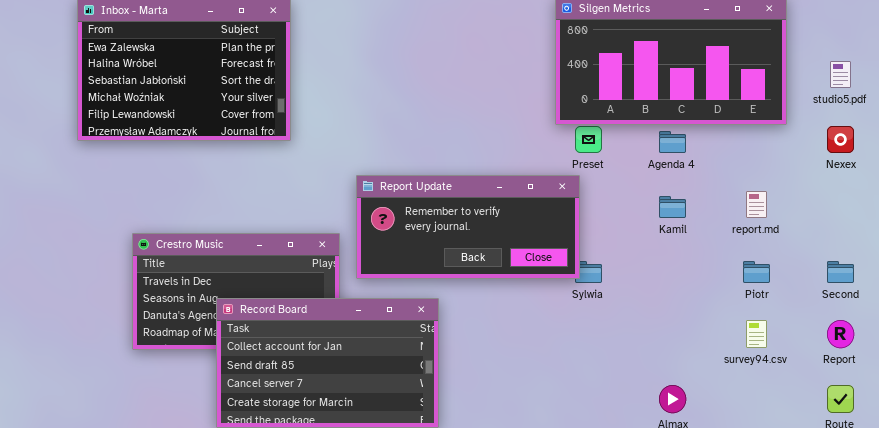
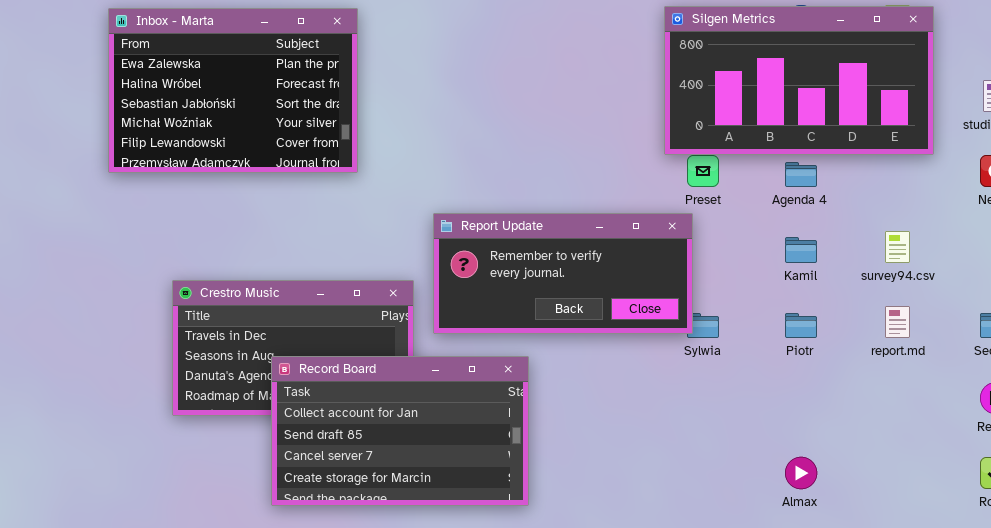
report.md: [746,191,767,218] -> [885,306,910,338], moved
Piotr: [743,261,770,283] -> [785,313,817,338], moved
survey94.csv: [746,320,767,348] -> [885,231,910,263], moved

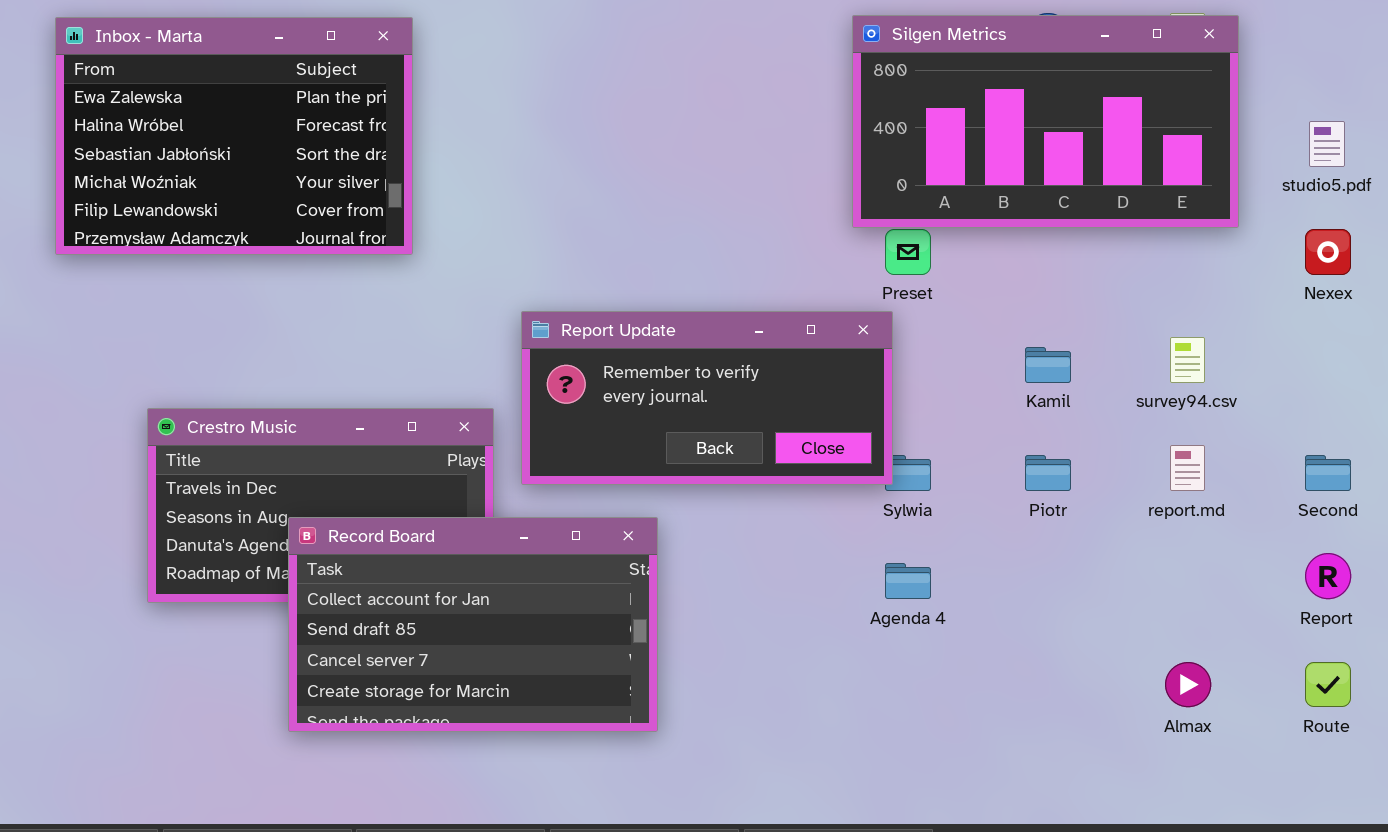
Agenda 4: [785,162,817,187] -> [885,563,931,599], moved
Almax: [785,457,817,489] -> [1165,662,1211,707], moved

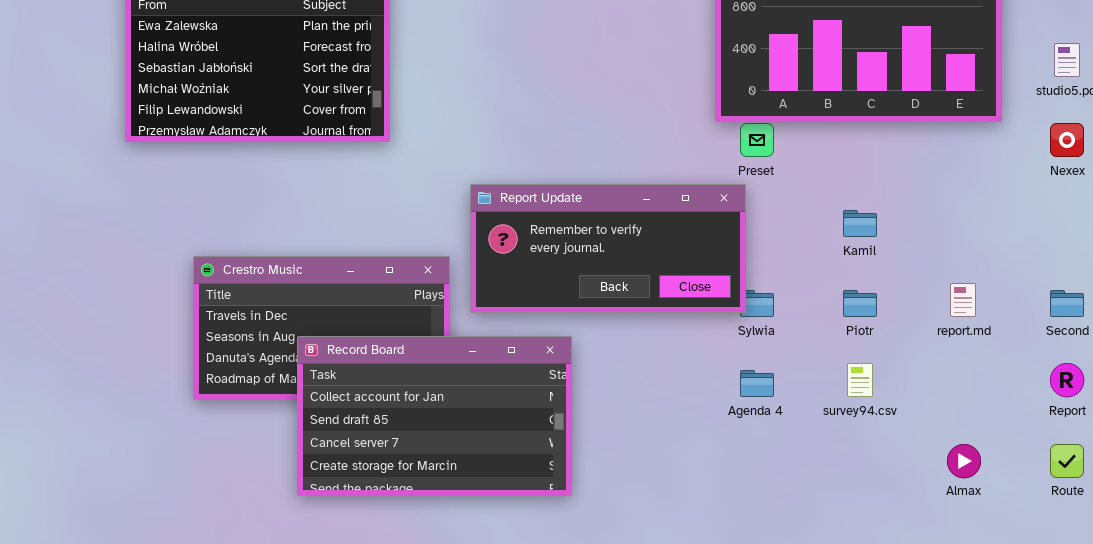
survey94.csv: [1170,337,1205,383] -> [847,363,873,397], moved

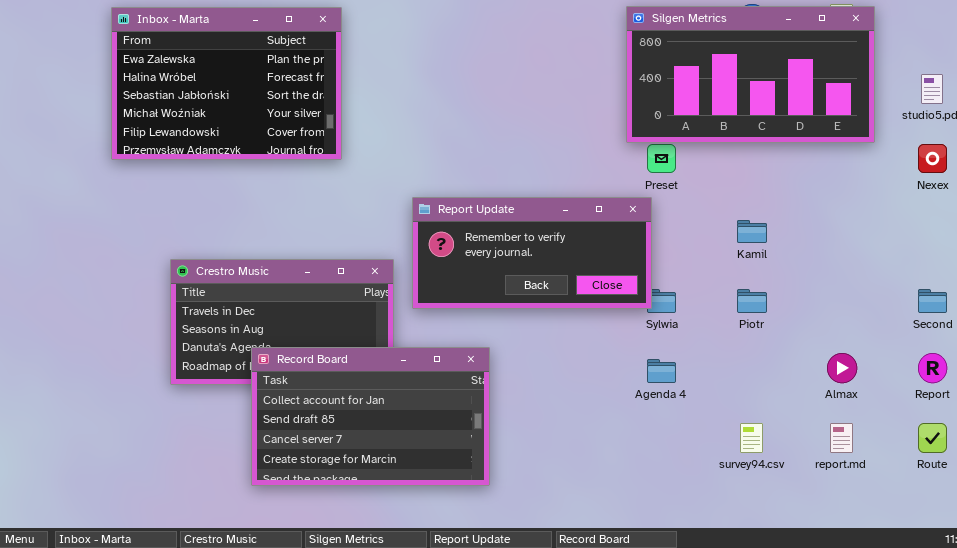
report.md: [950,283,976,317] -> [830,423,853,453], moved
Record Board: [297,336,572,496] -> [251,347,490,486], moved
survey94.csv: [847,363,873,397] -> [740,423,763,453], moved
Almax: [947,444,981,478] -> [827,353,857,383], moved

